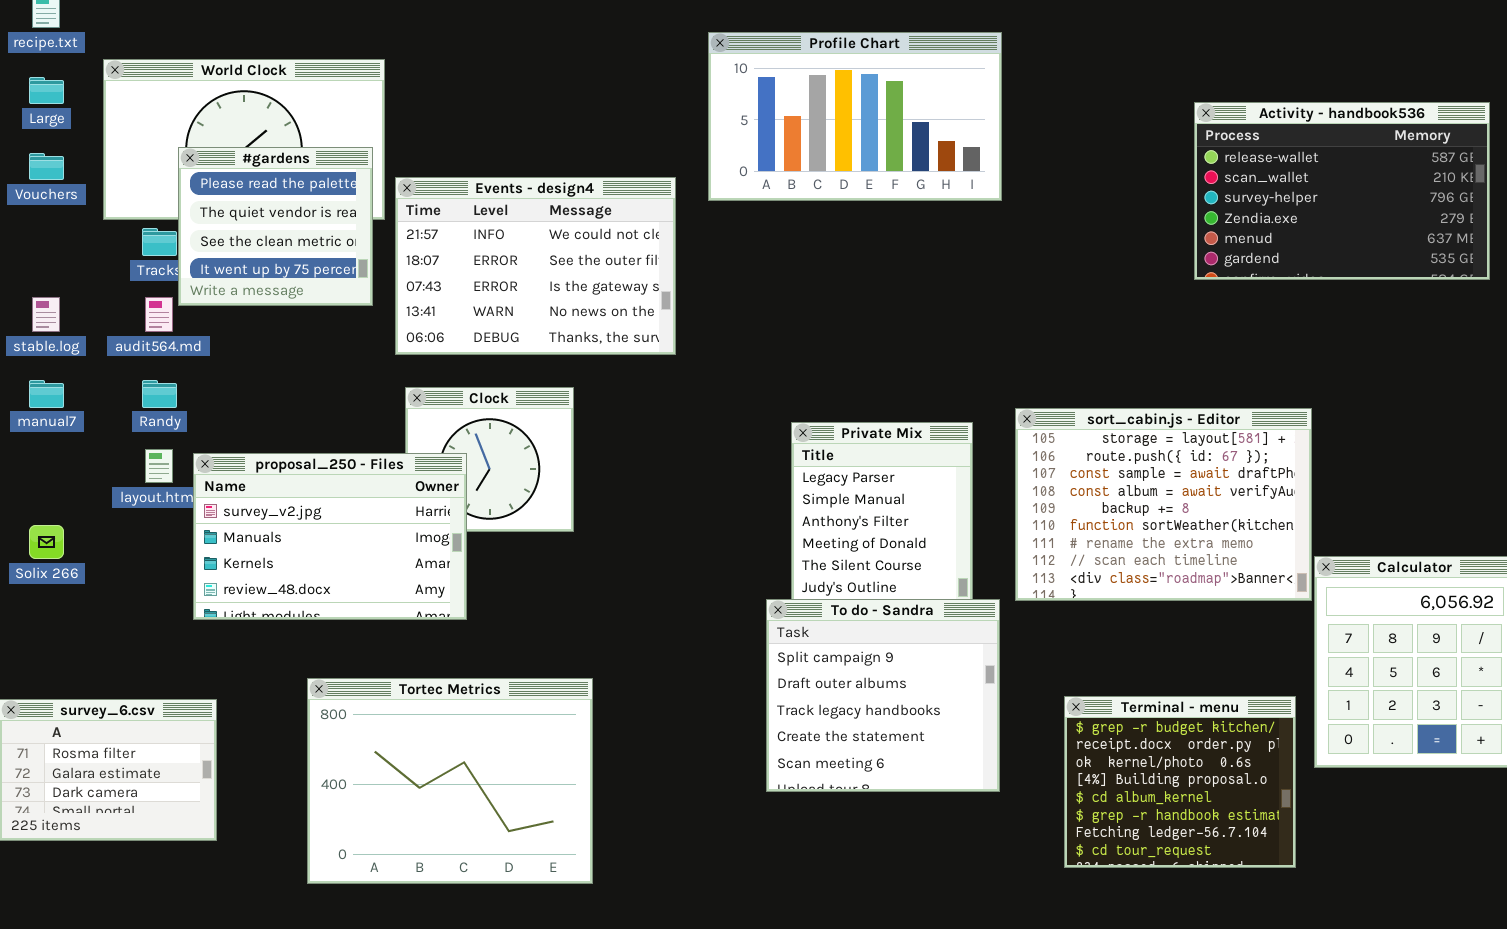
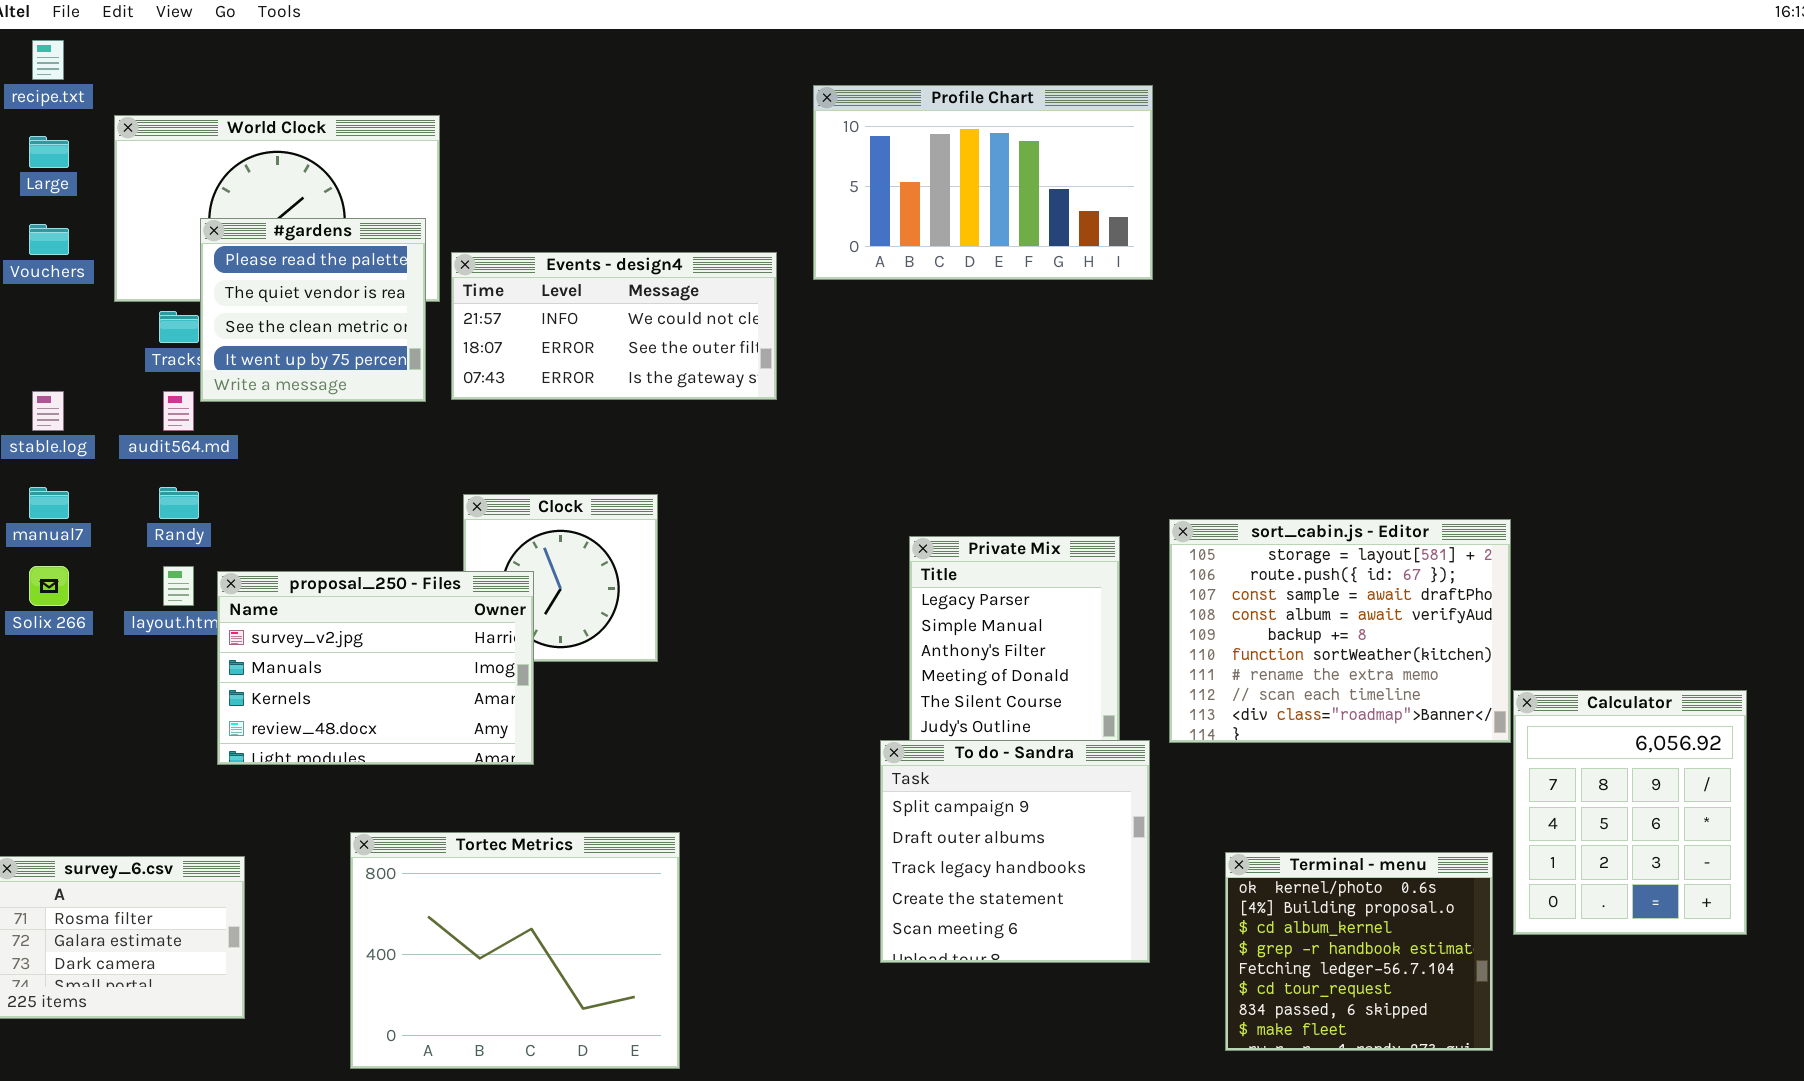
Activity - handbook536: [1194,102,1490,280] -> none, closed
Events - design4: [395,177,676,355] -> [451,252,777,400], resized
Solix 266: [29,525,64,559] -> [29,566,69,606], moved
Terminal - menu: [1064,696,1296,868] -> [1225,852,1493,1051], scrolled down 2 rows

